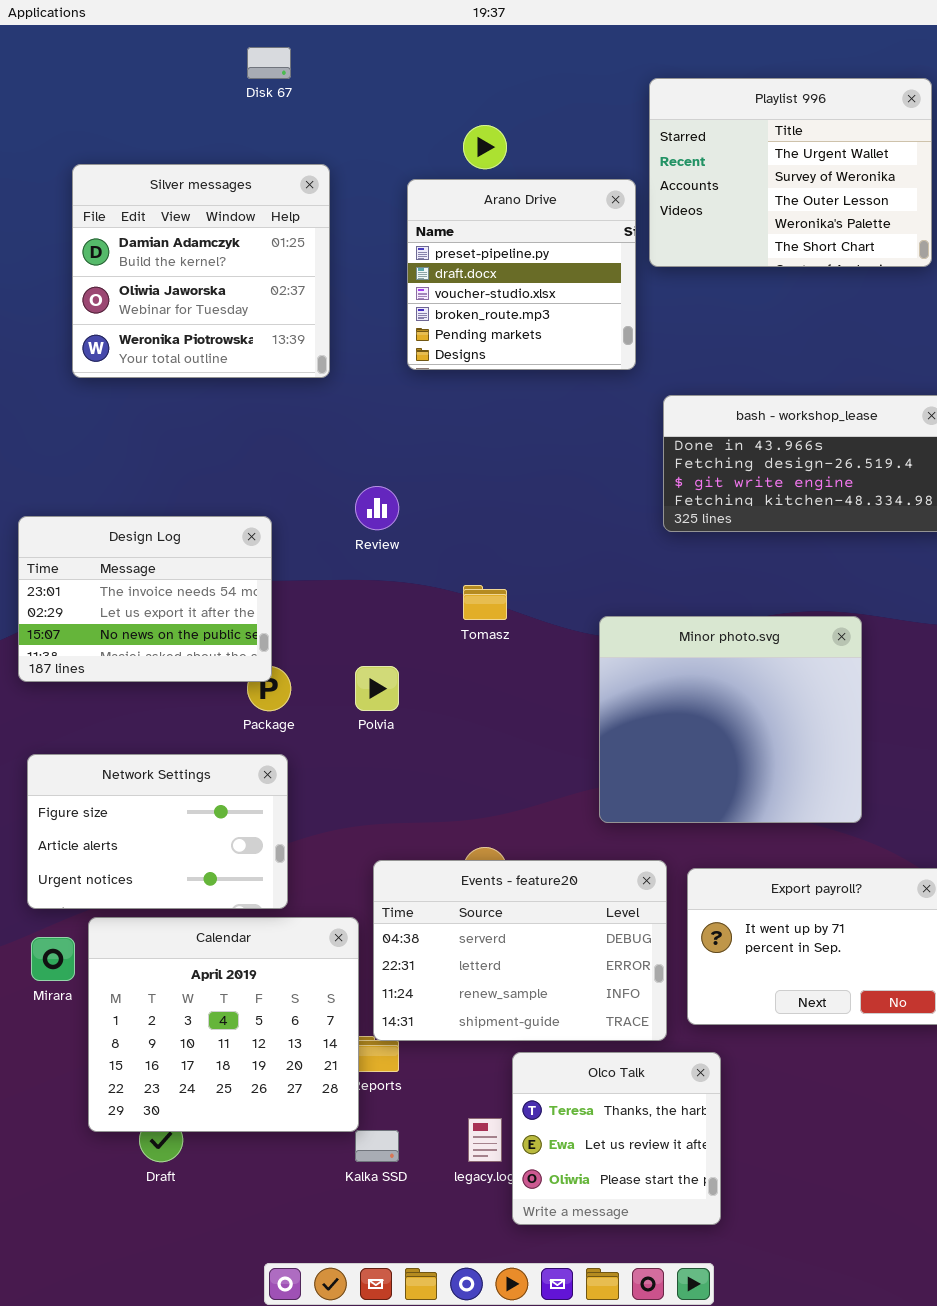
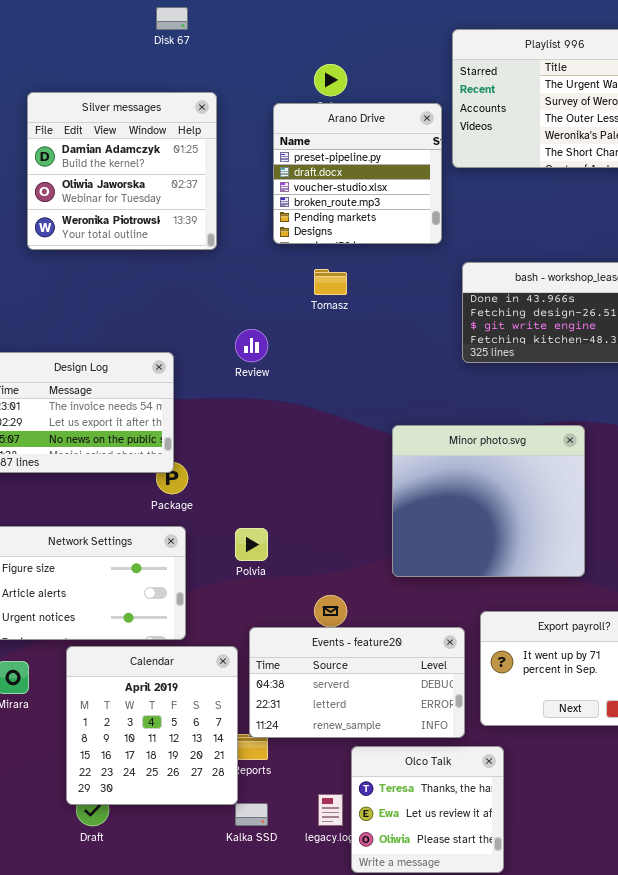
Tomasz: [463,585,507,620] -> [314,269,347,295], moved
Minor photo.svg: [599,616,862,823] -> [392,425,585,577], moved
Polvia: [355,666,399,711] -> [235,528,268,561], moved
Events - feature20: [373,860,667,1041] -> [249,627,465,738], resized
Calendar: [88,917,359,1132] -> [66,646,238,805], resized

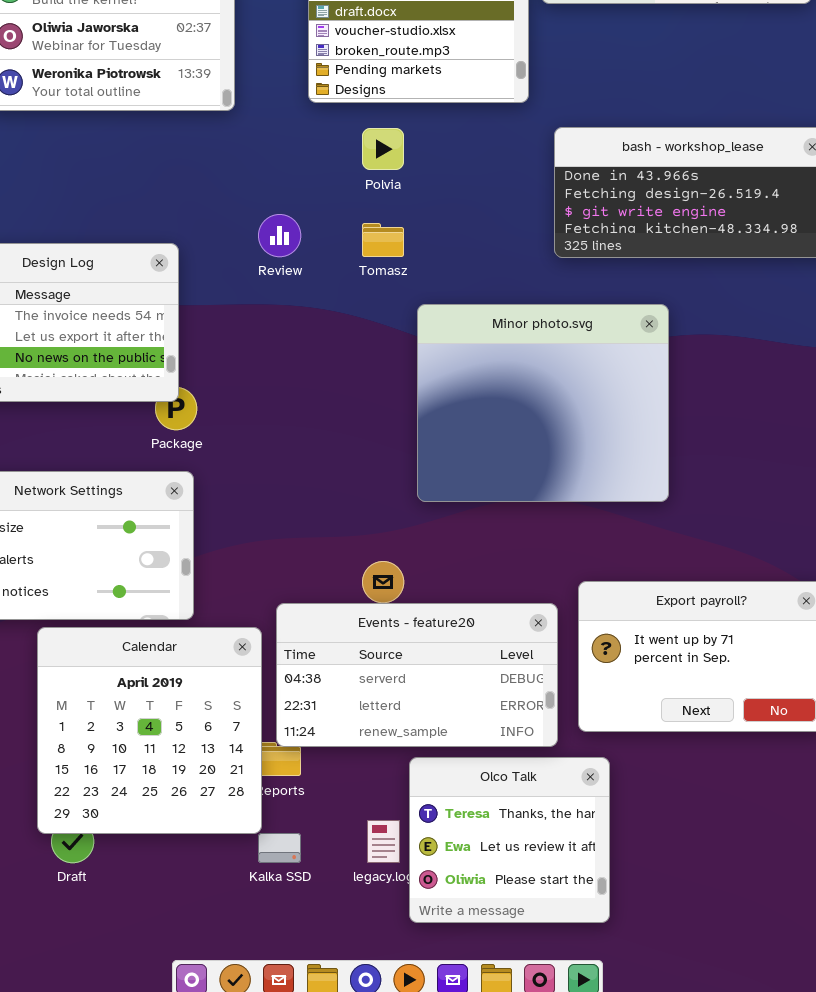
Tomasz: [314,269,347,295] -> [362,223,404,257], moved
Minor photo.svg: [392,425,585,577] -> [417,304,669,502], moved
Polvia: [235,528,268,561] -> [362,128,404,170], moved

